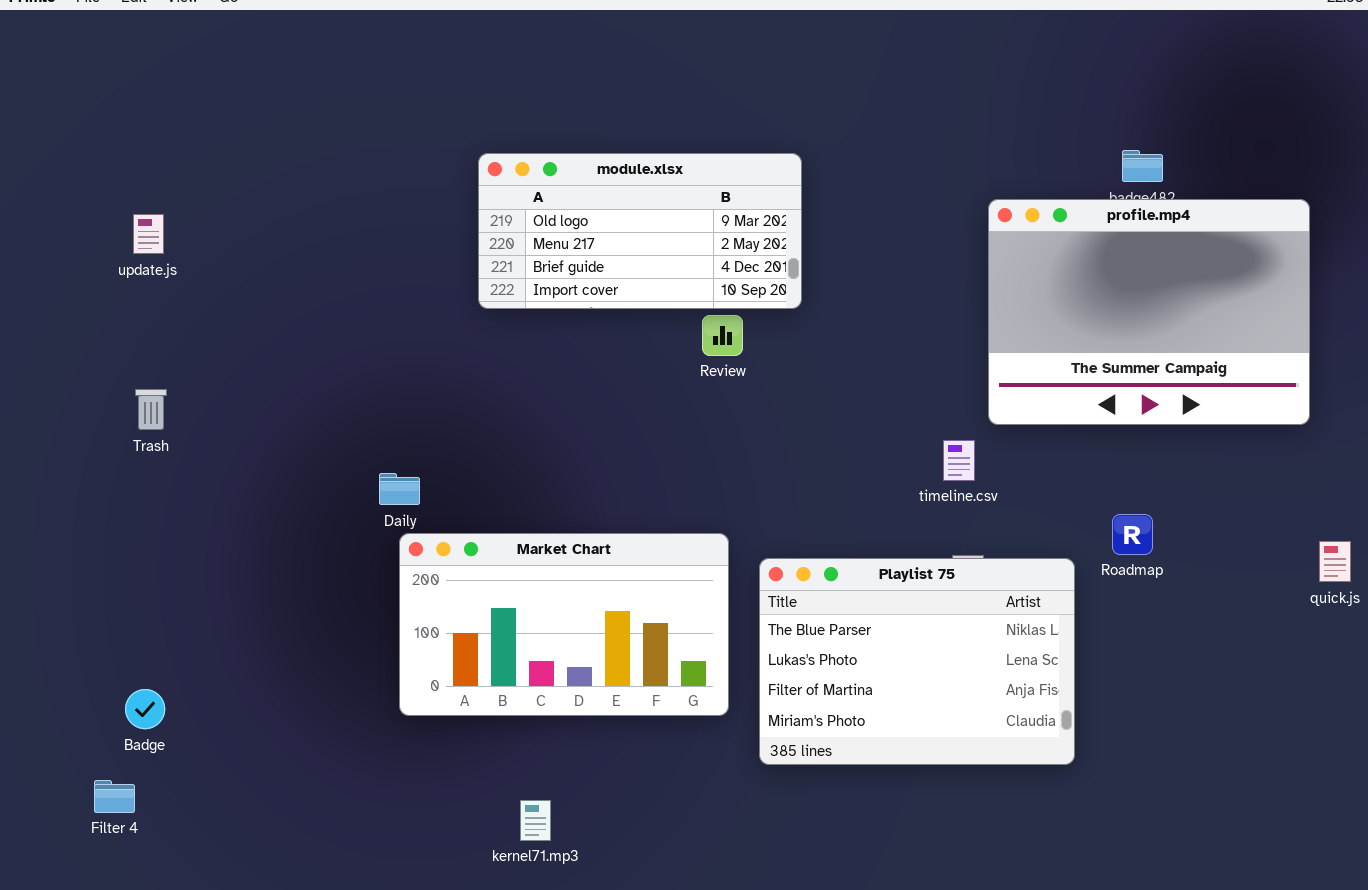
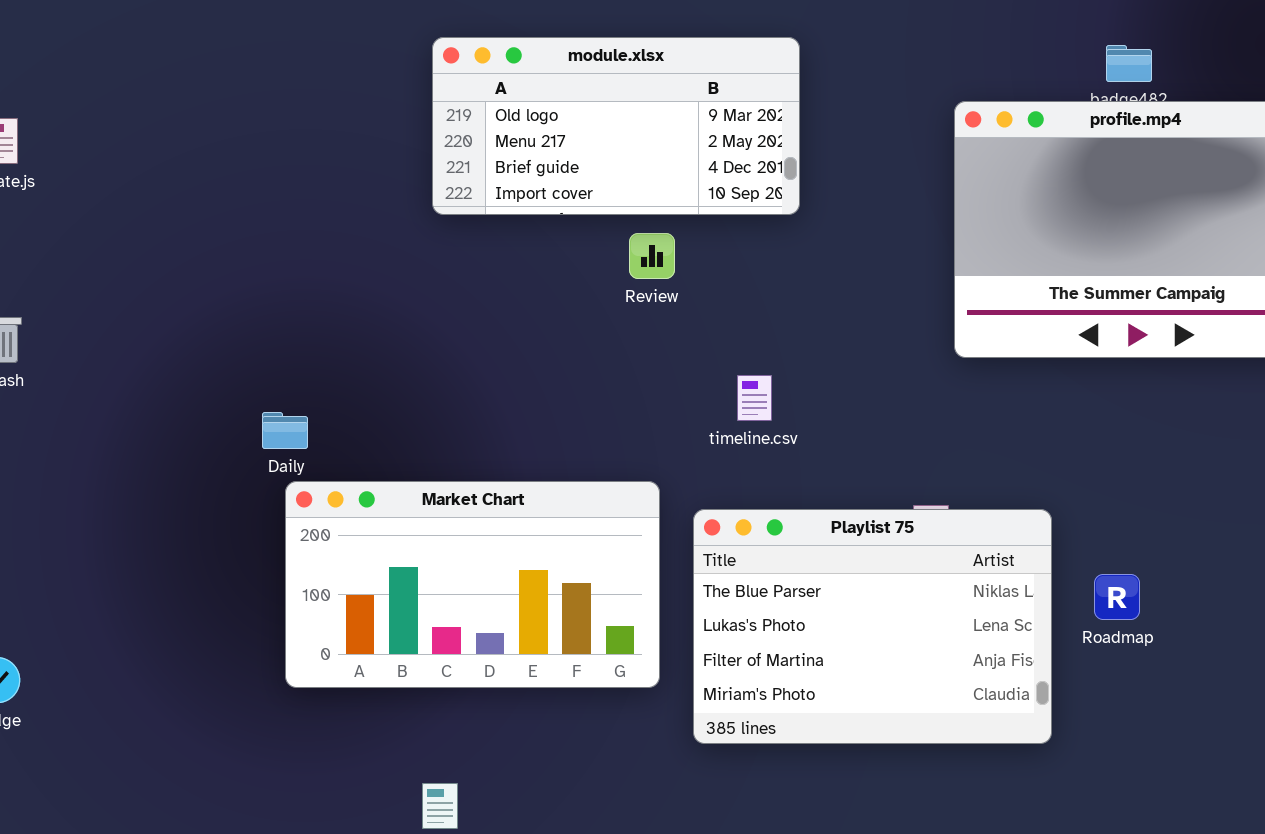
module.xlsx: [478,153,802,309] -> [432,37,800,215], moved
timeline.csv: [943,440,975,481] -> [737,375,772,421], moved
Roadmap: [1112,514,1153,555] -> [1094,574,1140,620], moved

